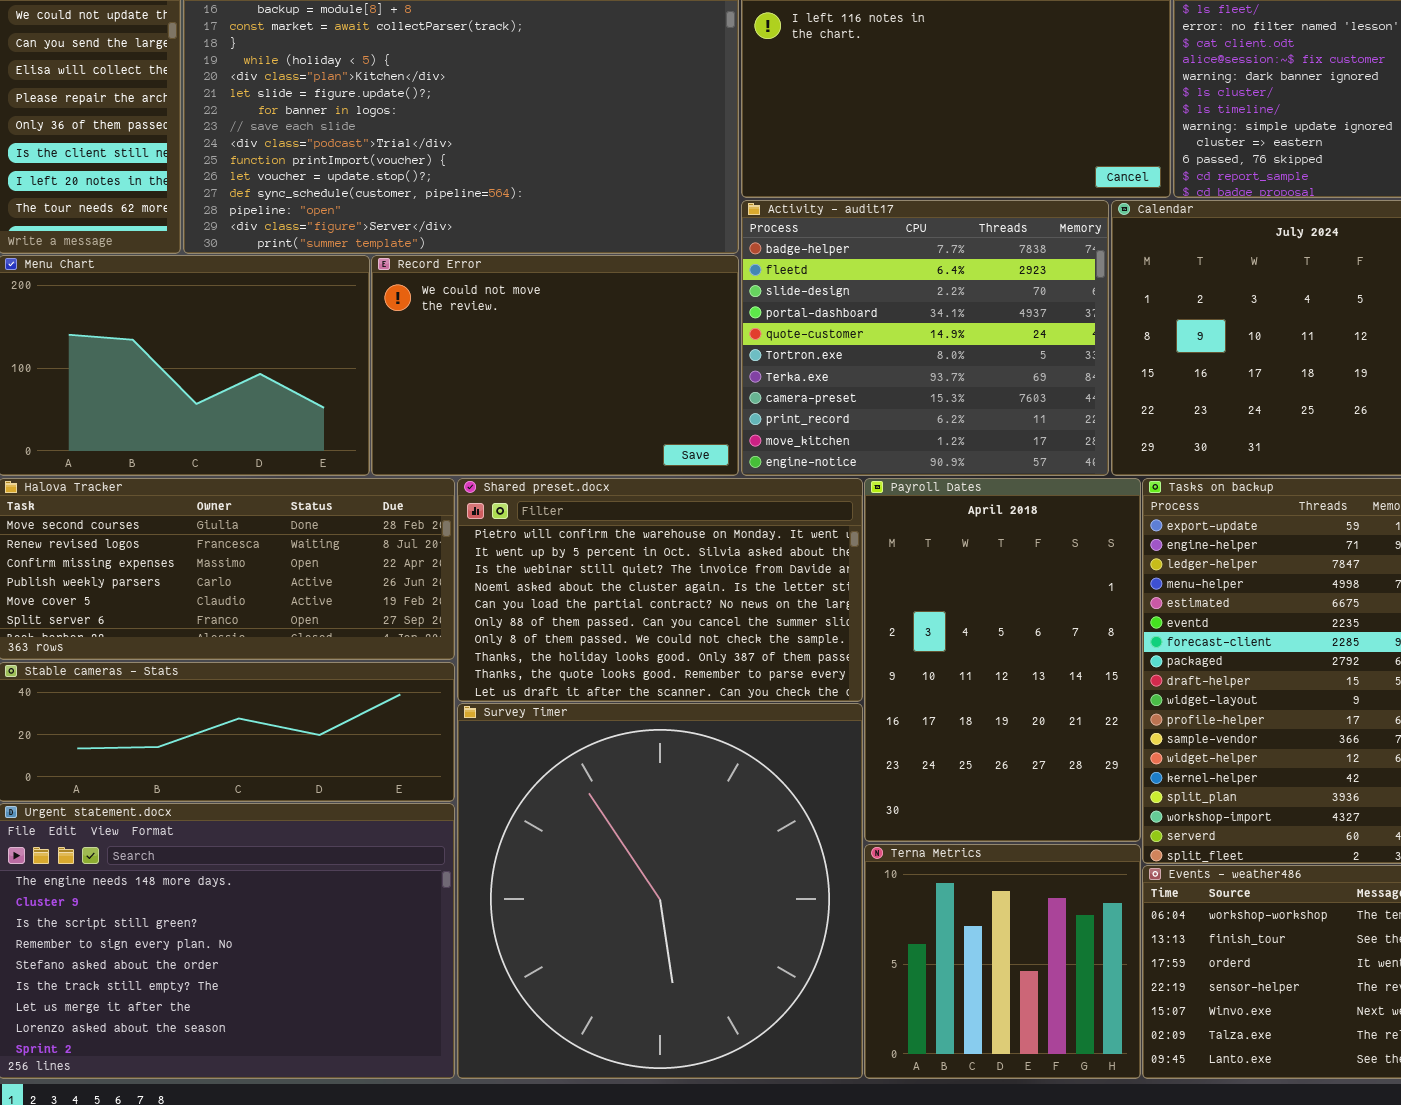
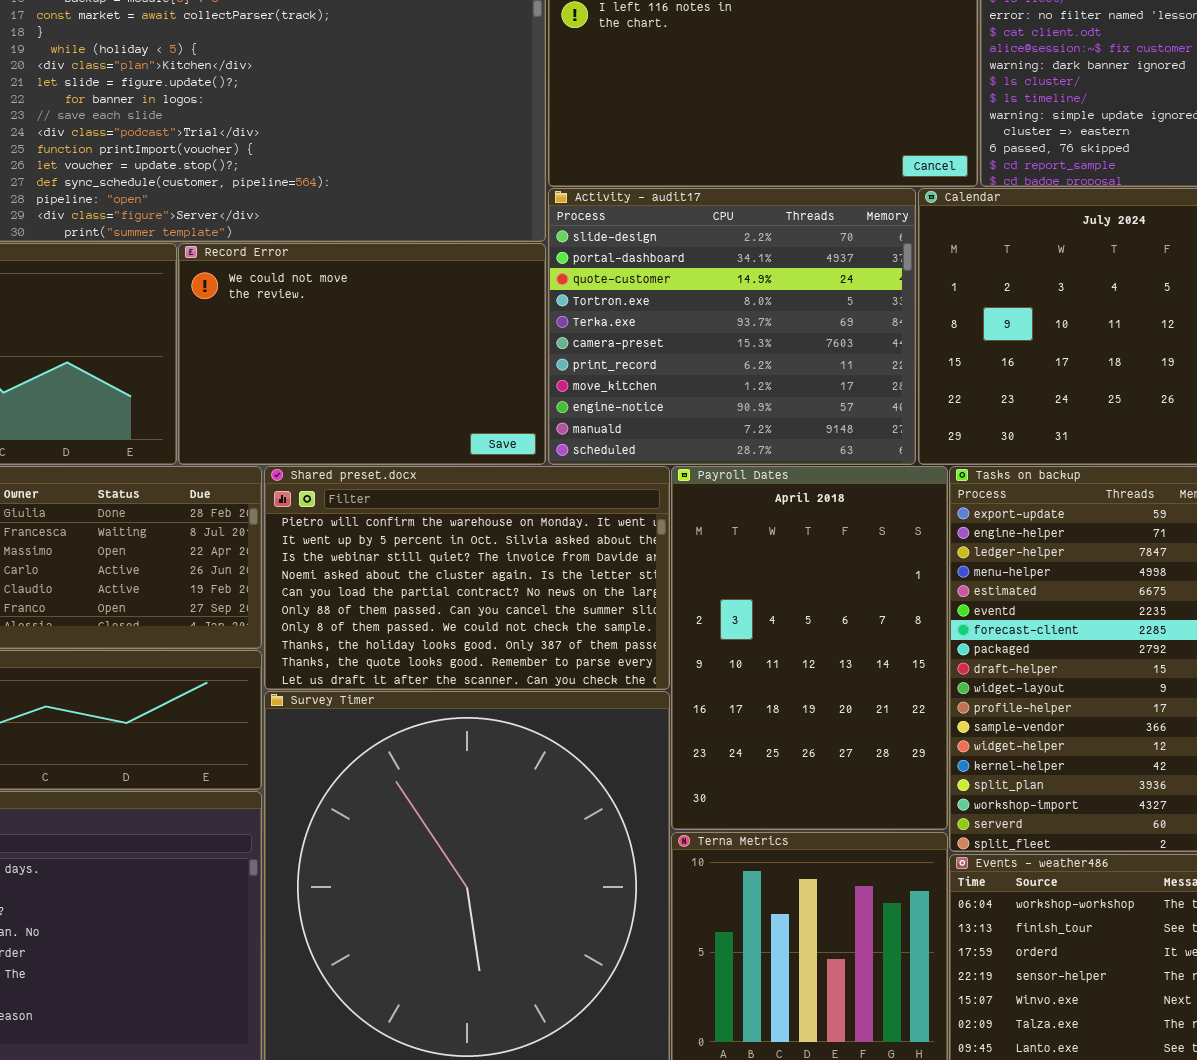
Activity - audit17: [741,200,1109,476] -> [548,188,916,465], scrolled down 2 rows

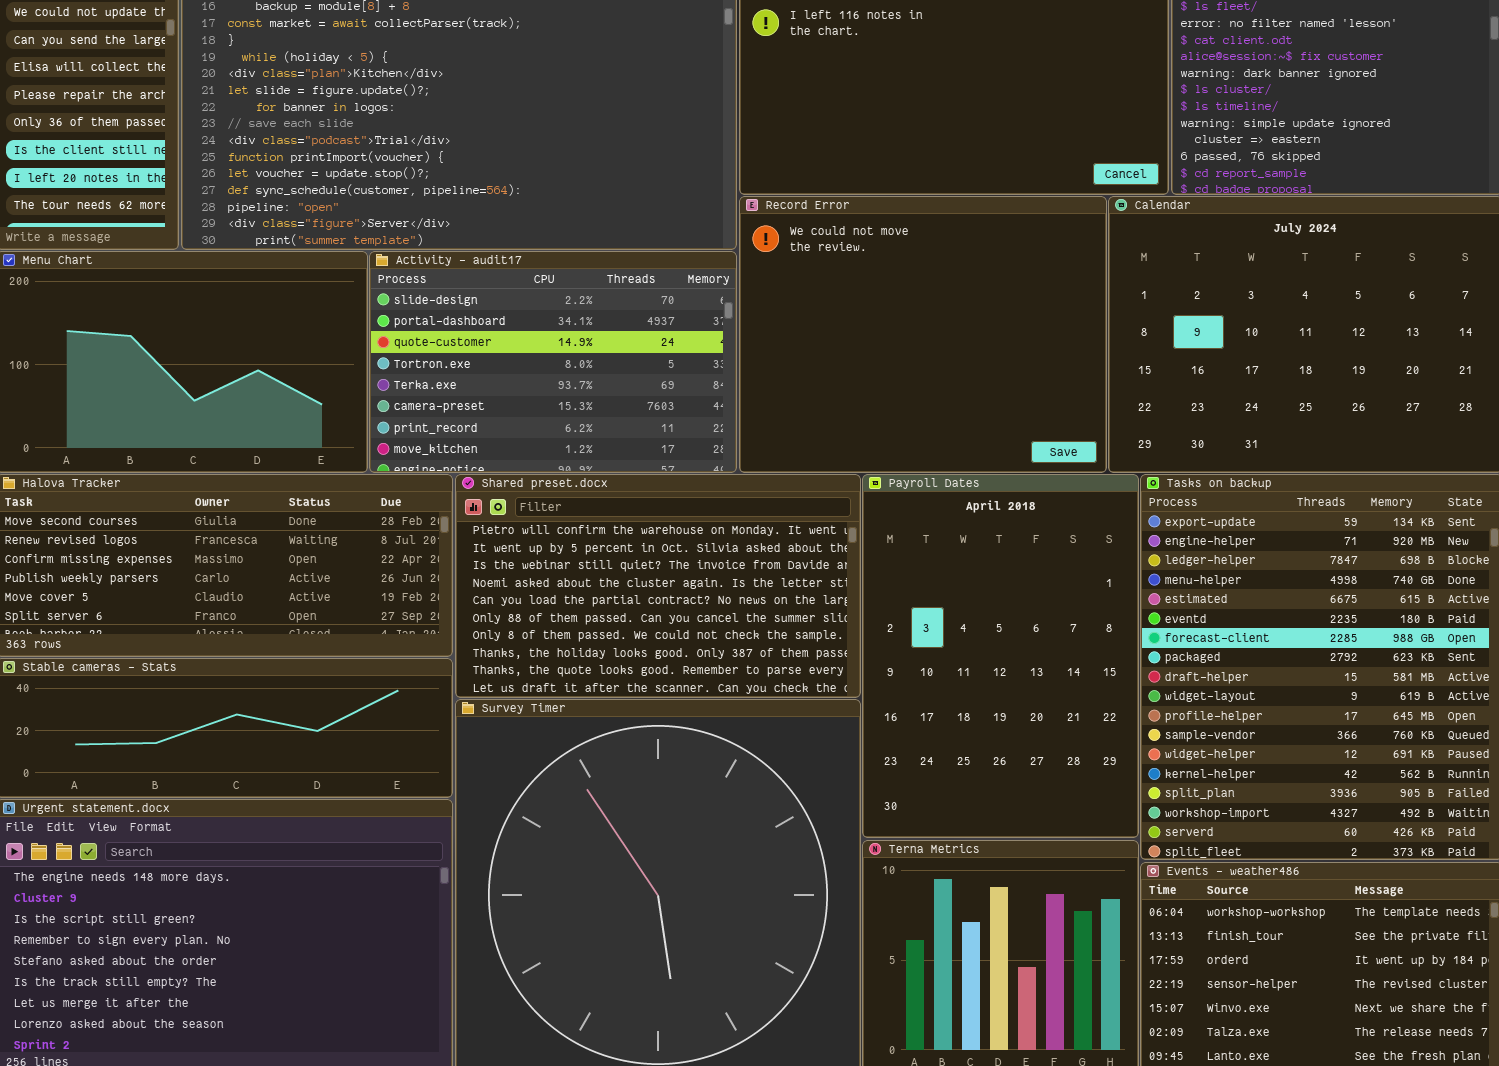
Activity - audit17: [548,188,916,465] -> [369,251,737,473], moved, resized
Record Error: [178,243,546,465] -> [739,196,1107,473], moved, resized

